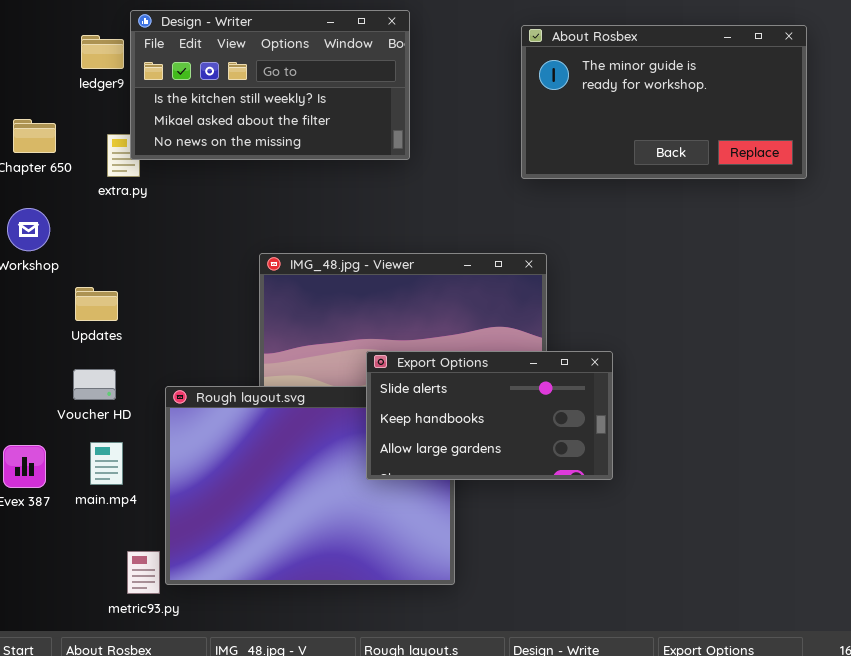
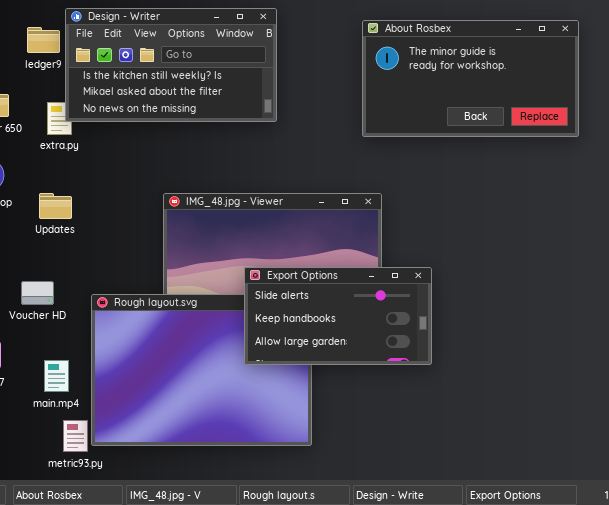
Updates: [75,287,118,321] -> [39,193,72,219], moved
main.mp4: [90,442,123,485] -> [44,360,69,392], moved

